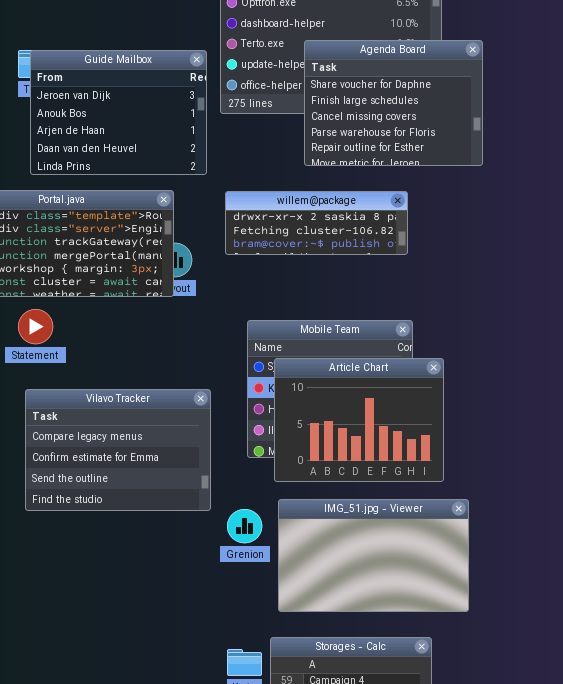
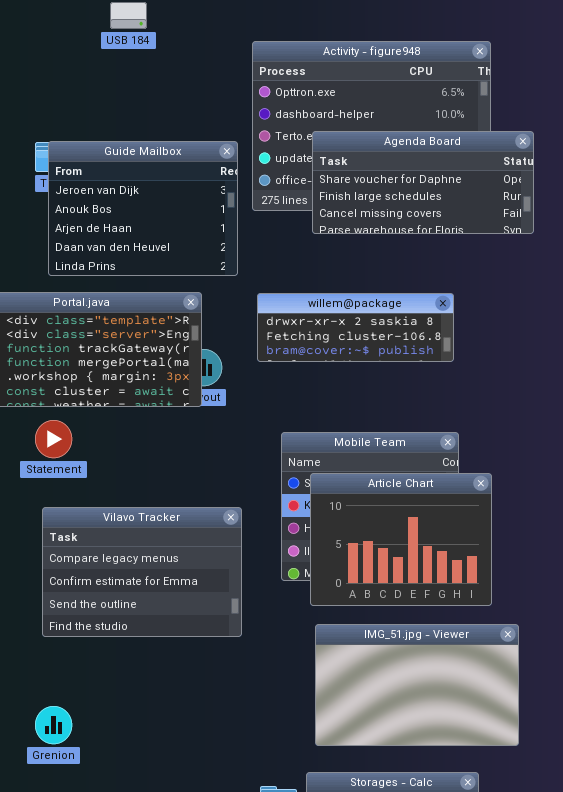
Agenda Board: [304,40,483,166] -> [312,131,534,234], resized
Grenion: [227,509,262,543] -> [35,706,72,744], moved

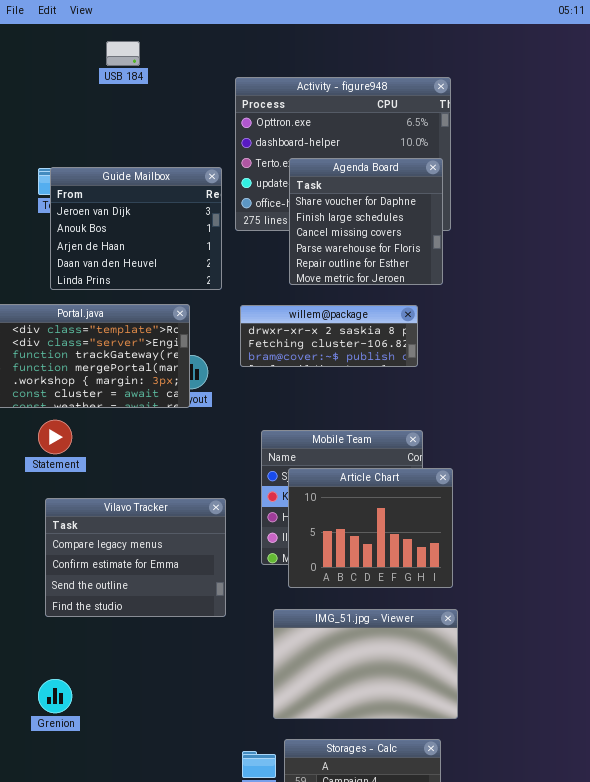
Agenda Board: [312,131,534,234] -> [289,158,443,285], resized
IMG_51.jpg - Viewer: [315,624,519,746] -> [273,609,458,719], moved

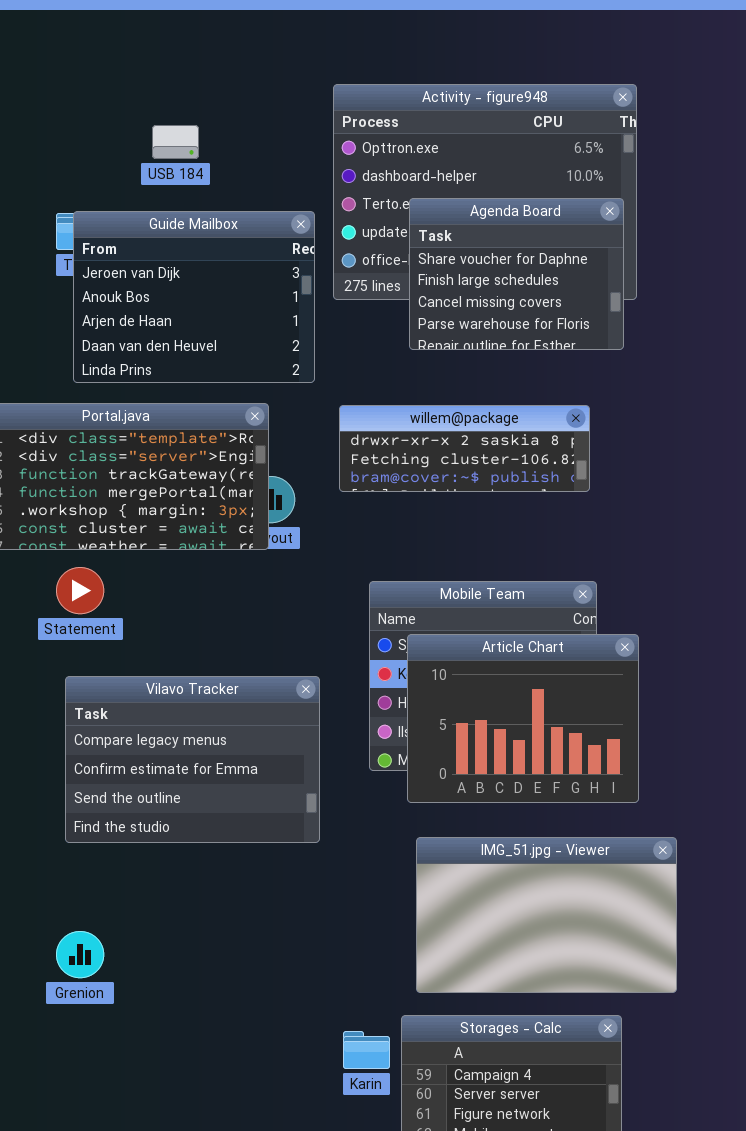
USB 184: [106,41,140,66] -> [152,125,199,159], moved
Agenda Board: [289,158,443,285] -> [409,198,624,350], resized
IMG_51.jpg - Viewer: [273,609,458,719] -> [416,837,677,993], moved

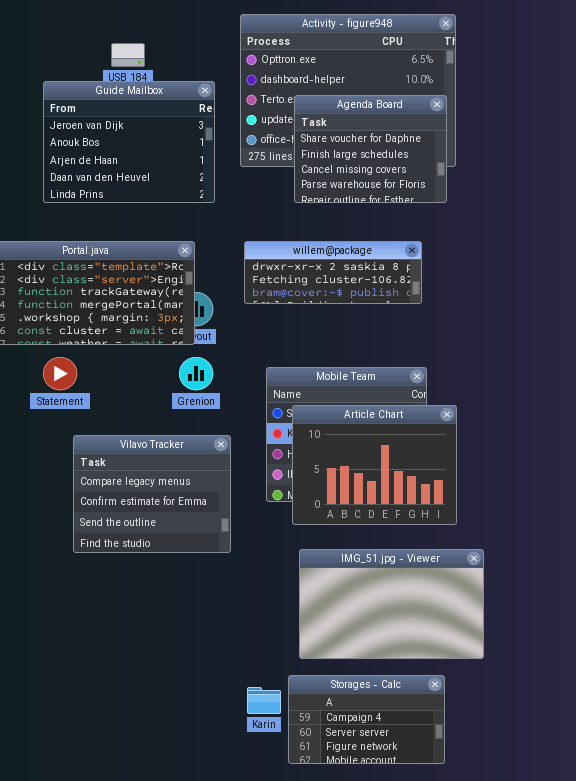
Guide Mailbox: [73,211,315,383] -> [43,81,215,203], moved
Vilavo Tracker: [65,676,320,843] -> [73,435,231,553], resized
Grenion: [56,931,104,978] -> [179,357,213,390], moved

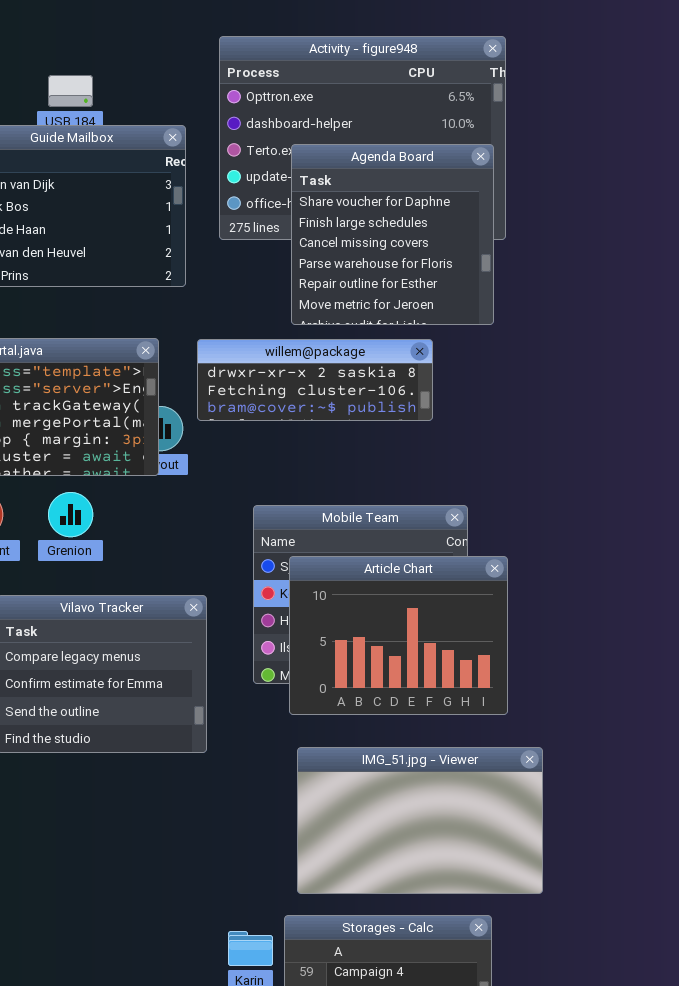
Agenda Board: [294,95,447,203] -> [291,144,494,325], resized
willem@package: [244,241,422,304] -> [197,339,433,421], moved
Grenion: [179,357,213,390] -> [48,492,93,537], moved

